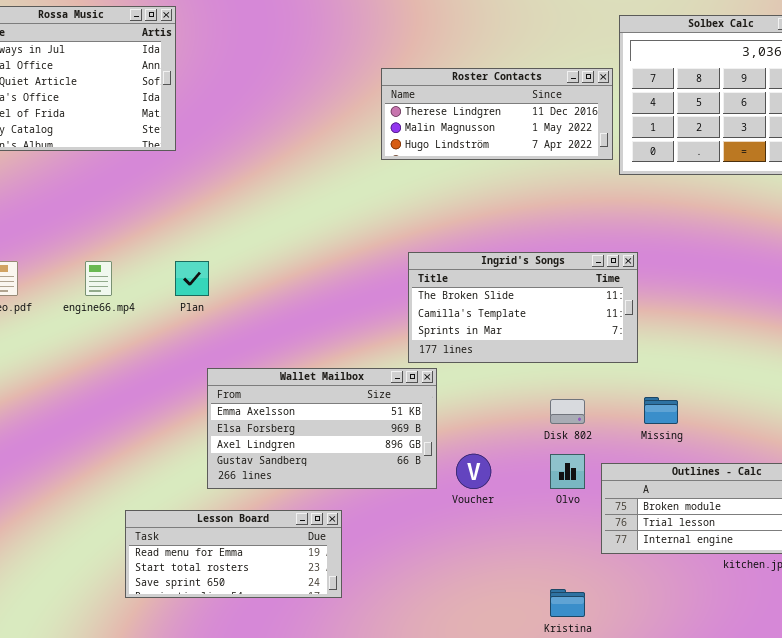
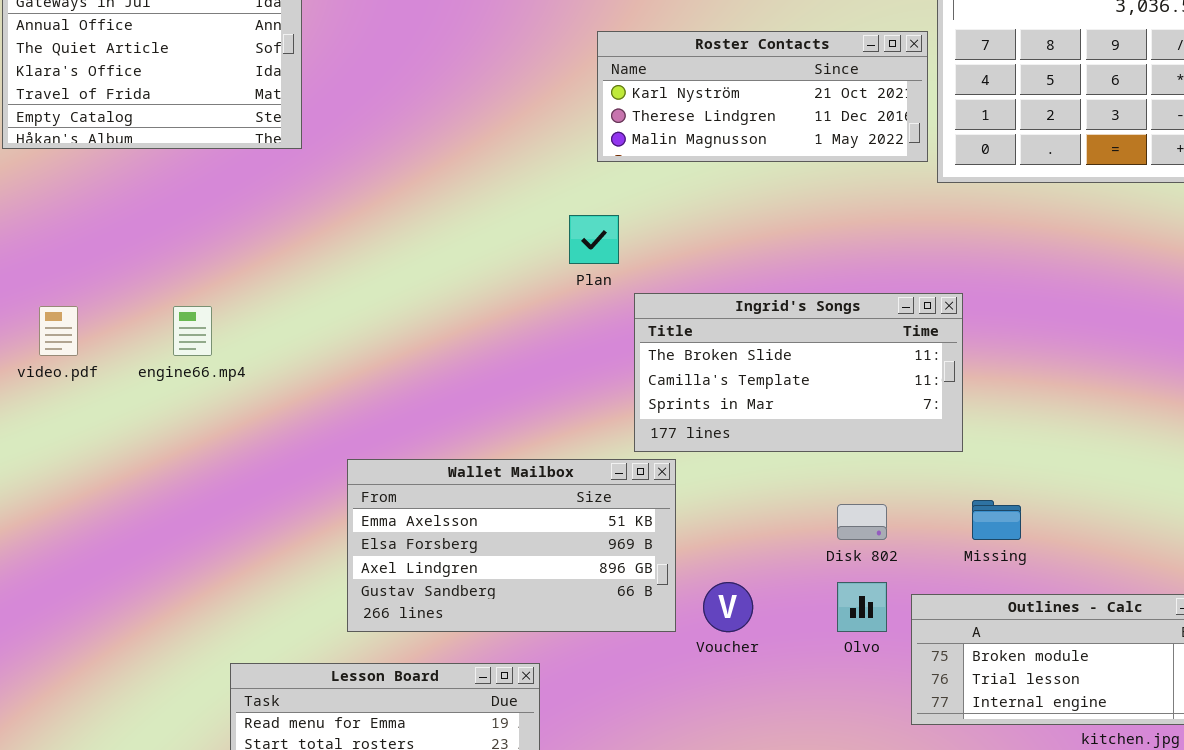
Roster Contacts: [381,68,613,160] -> [597,31,928,162], scrolled up 1 row
Plan: [175,261,209,296] -> [569,215,619,264], moved

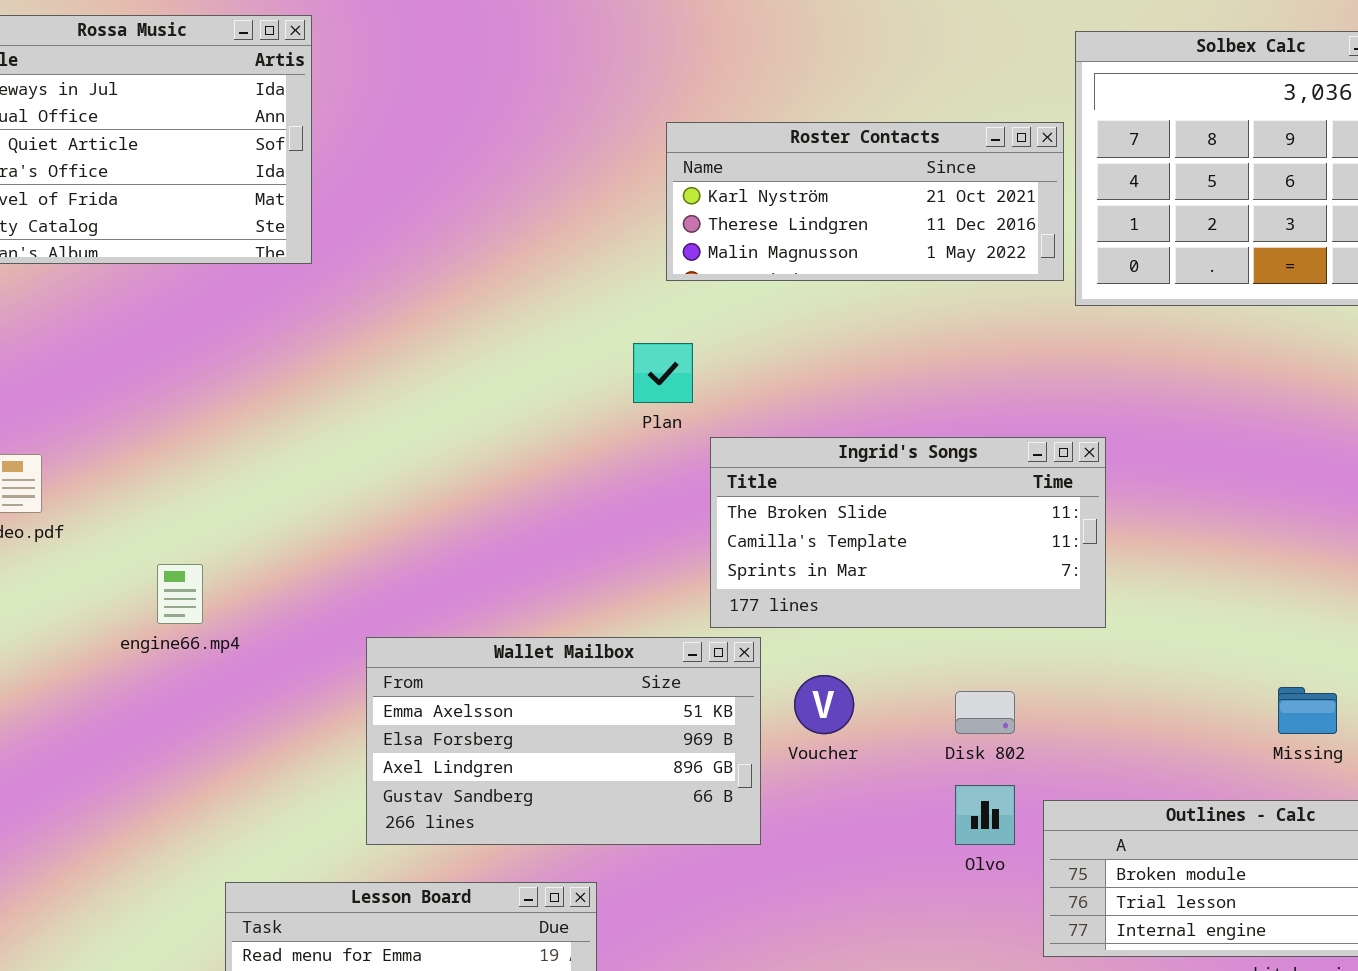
engine66.mp4: [173,306,212,356] -> [157,564,203,624], moved
Missing: [972,500,1021,540] -> [1278,687,1337,734], moved
Voucher: [703,582,753,632] -> [794,675,854,734], moved

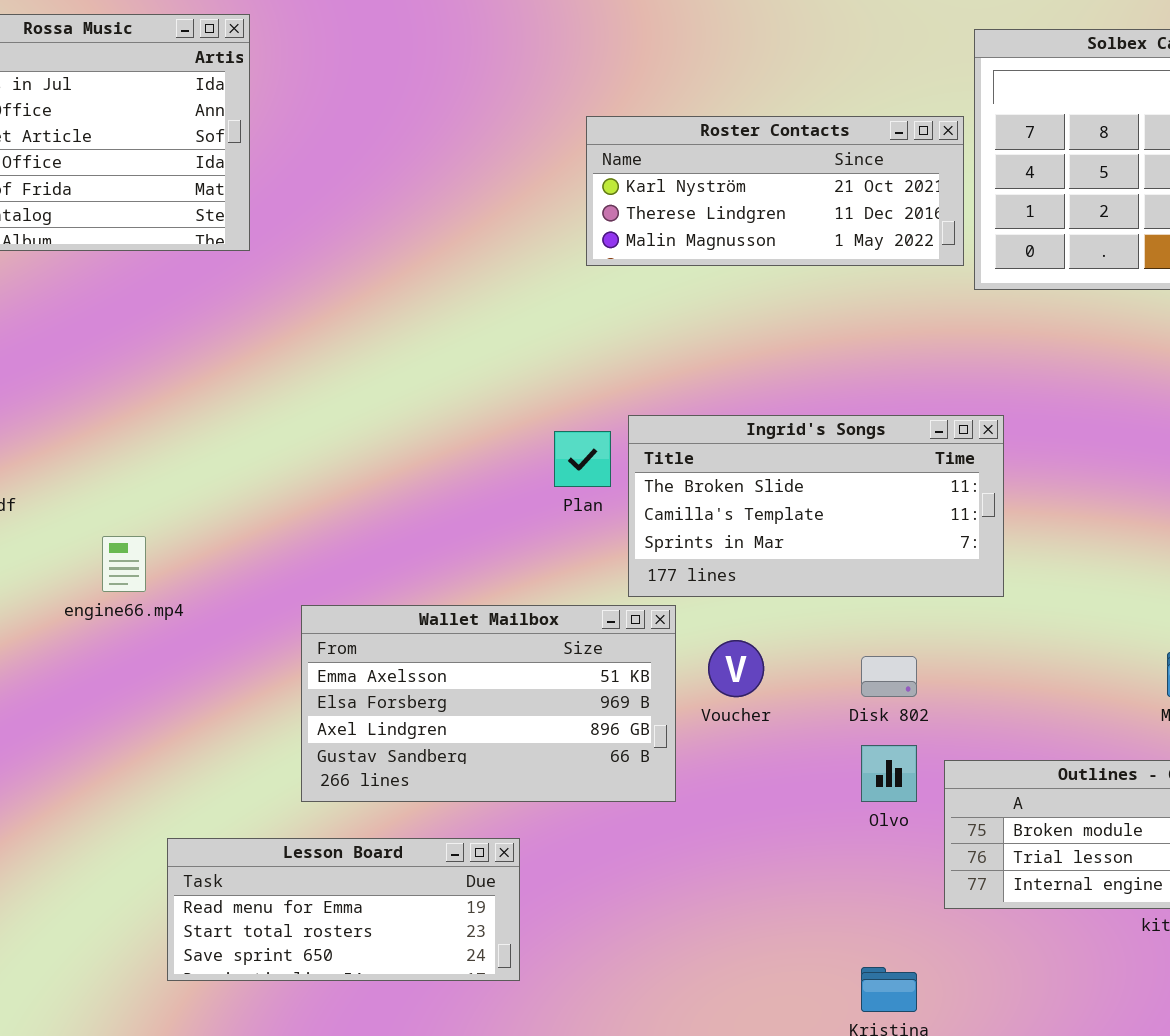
Plan: [633,343,693,403] -> [554,431,611,487], moved

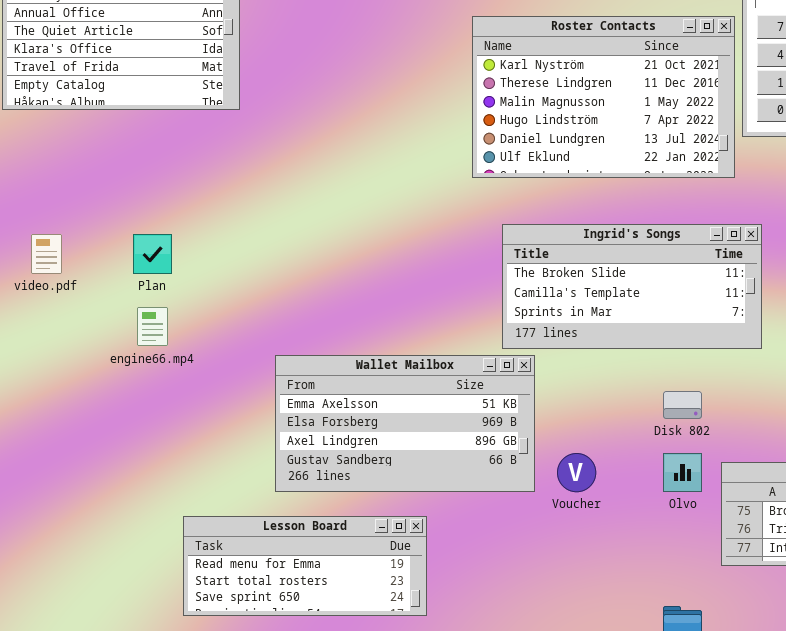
Roster Contacts: [586,116,964,266] -> [472,16,735,178], resized
Plan: [554,431,611,487] -> [133,234,172,274], moved
Voucher: [708,640,764,697] -> [557,453,596,492], moved

